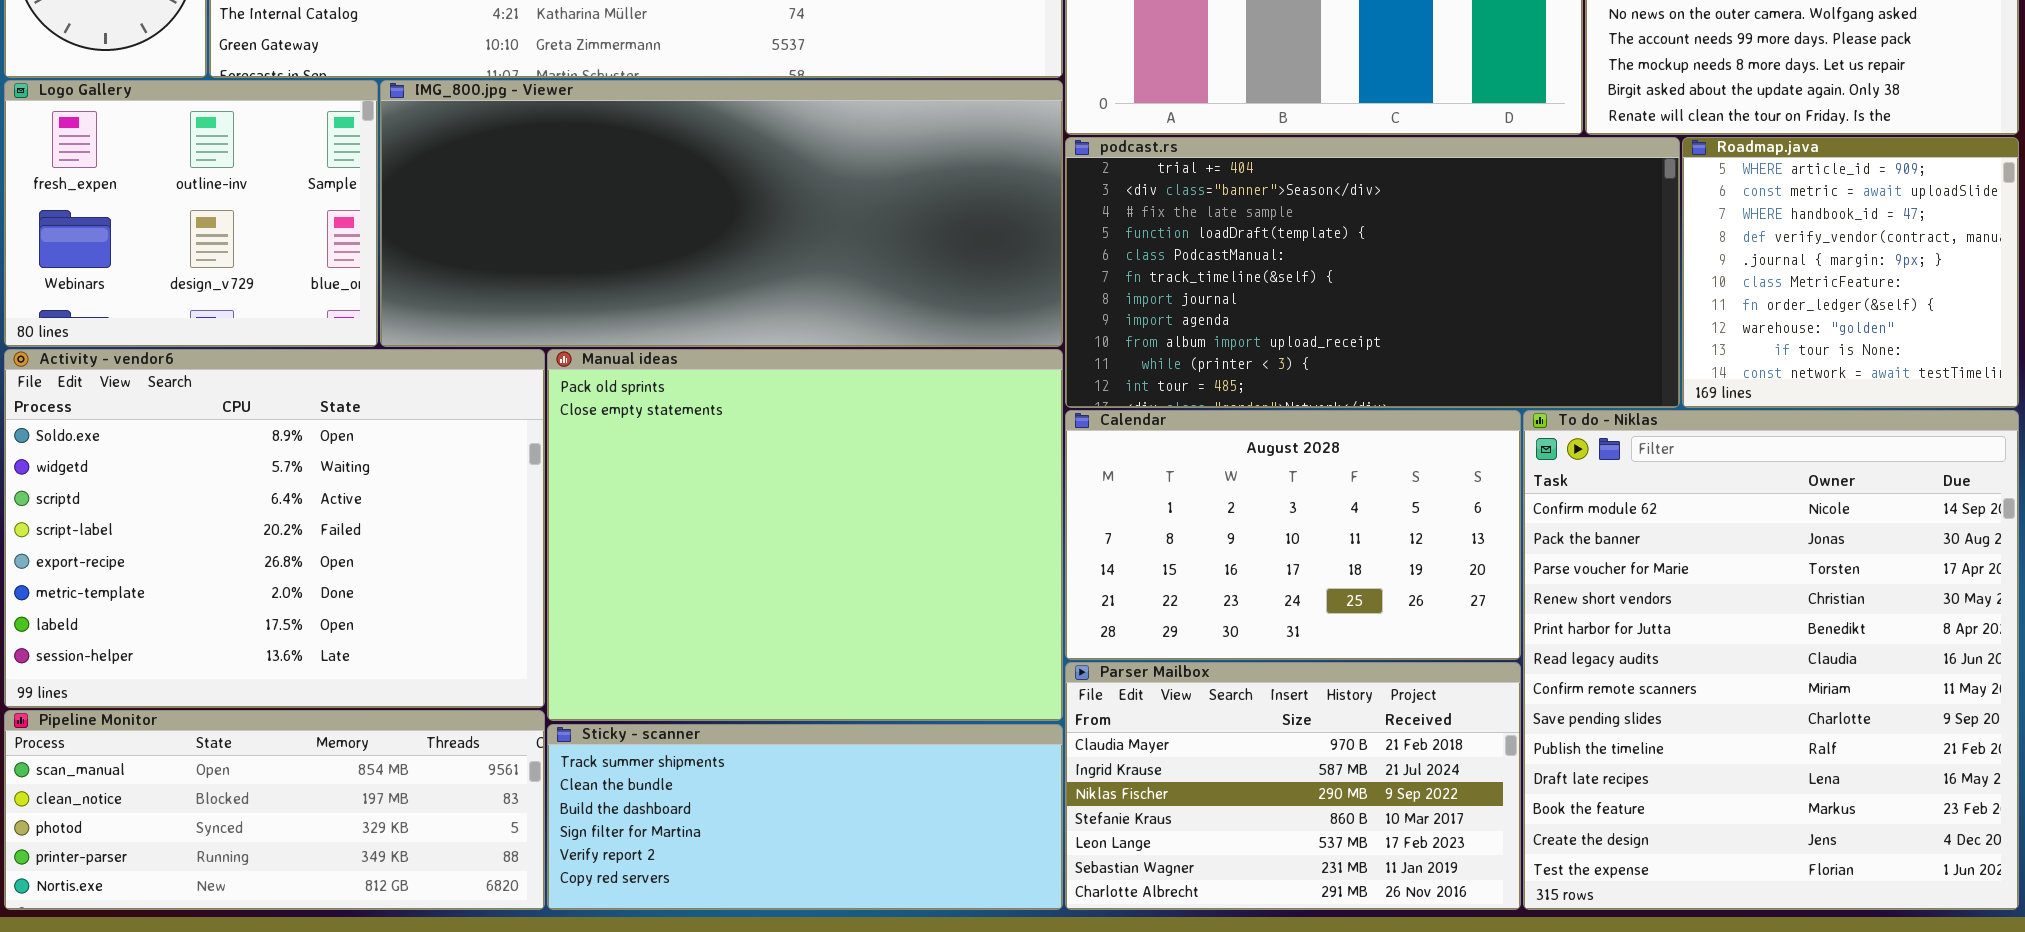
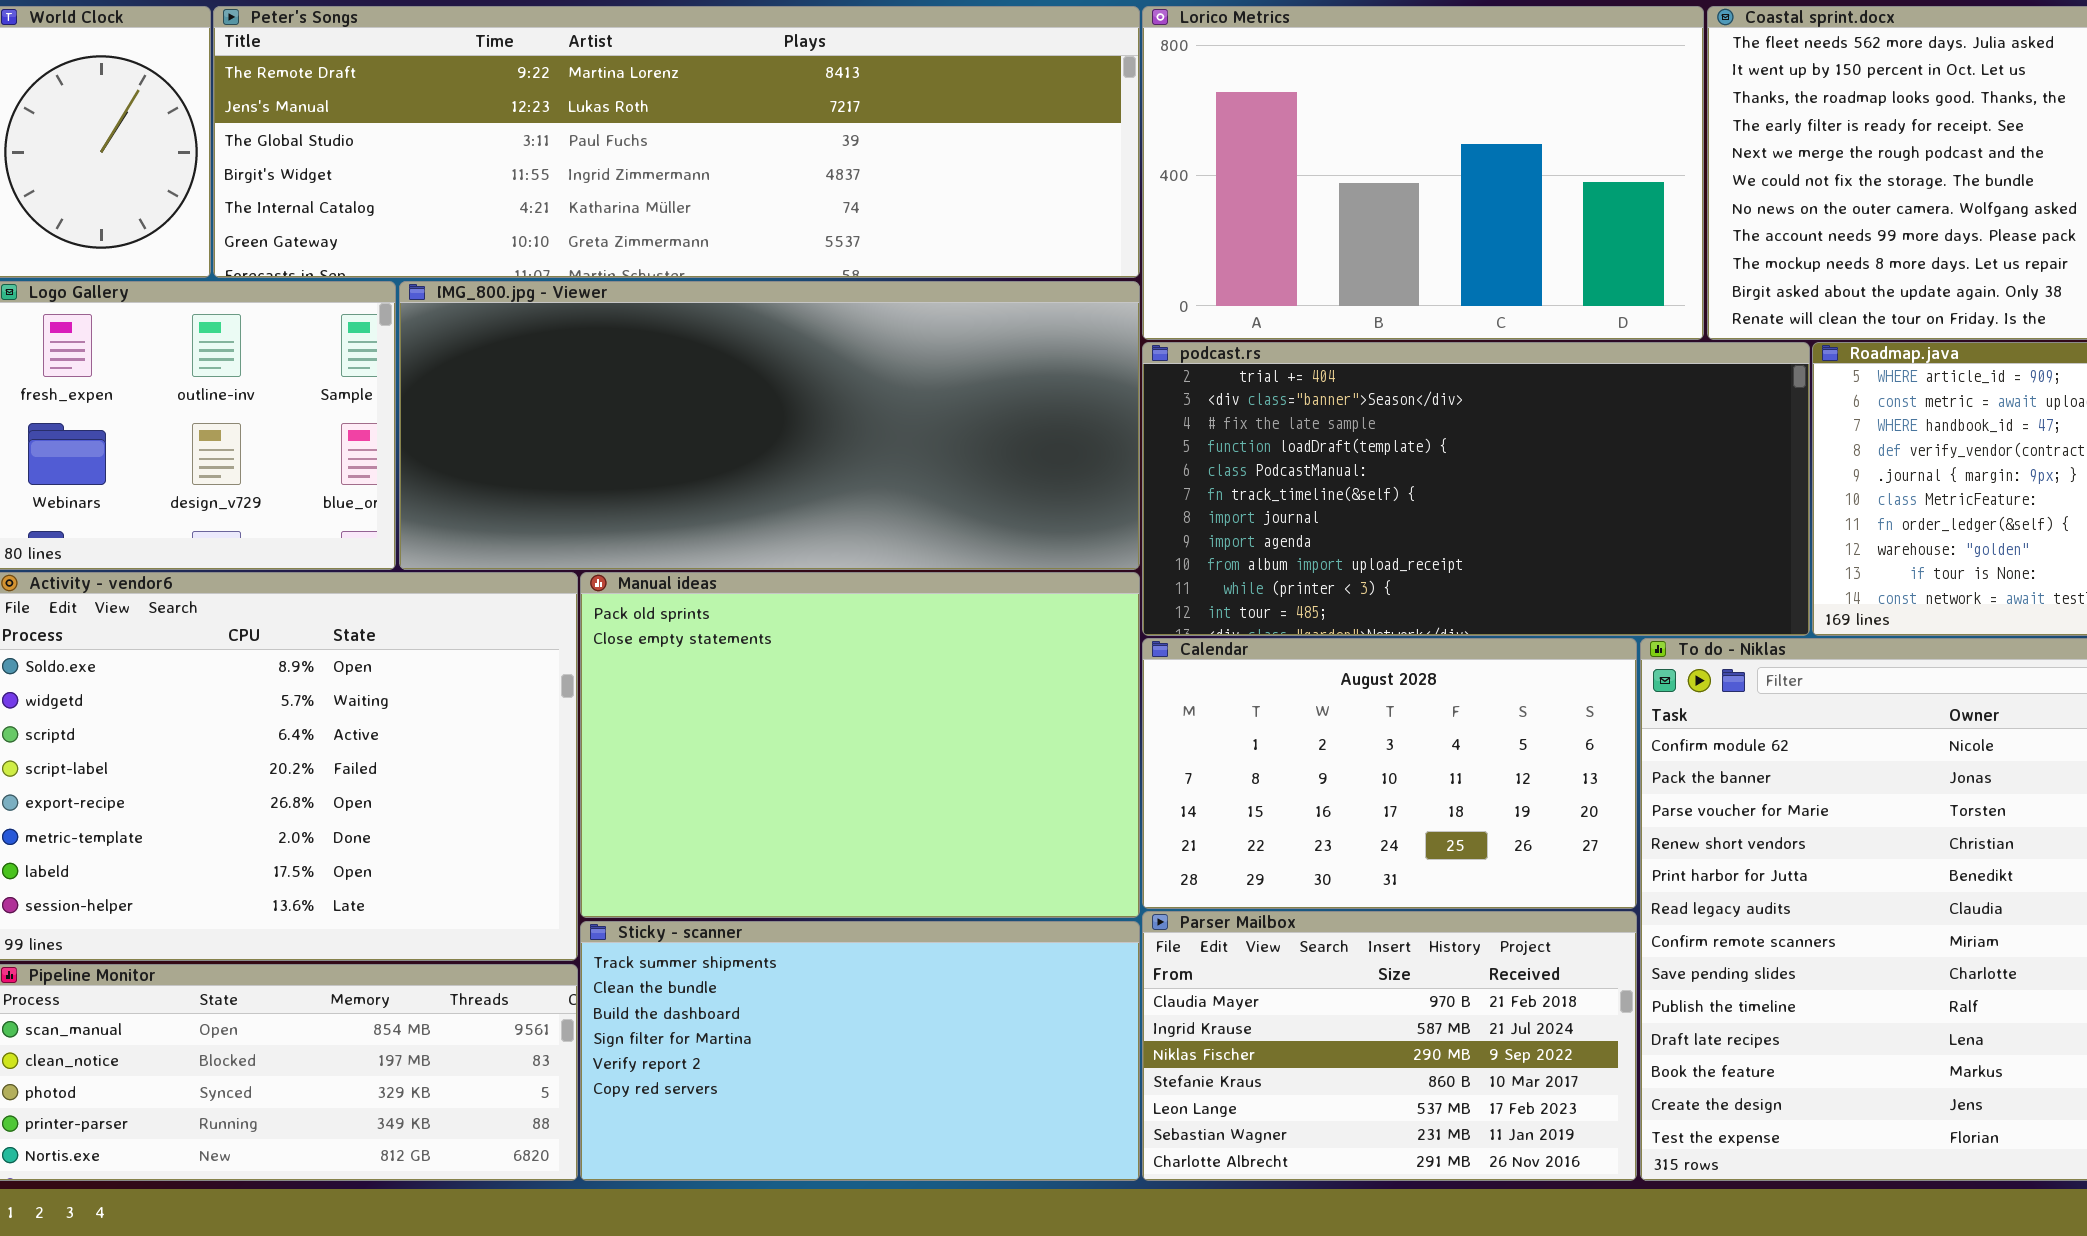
Manual ideas: [547,349,1063,721] -> [580,572,1140,918], resized
Sticky - scanner: [547,724,1063,910] -> [580,921,1140,1181], resized

